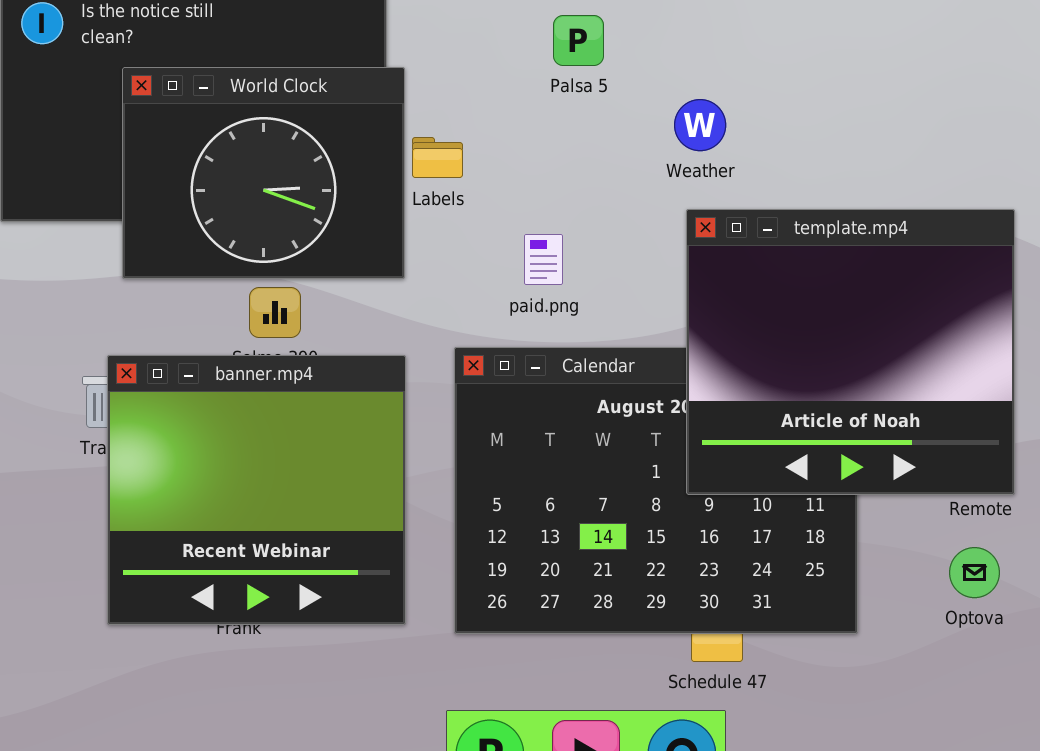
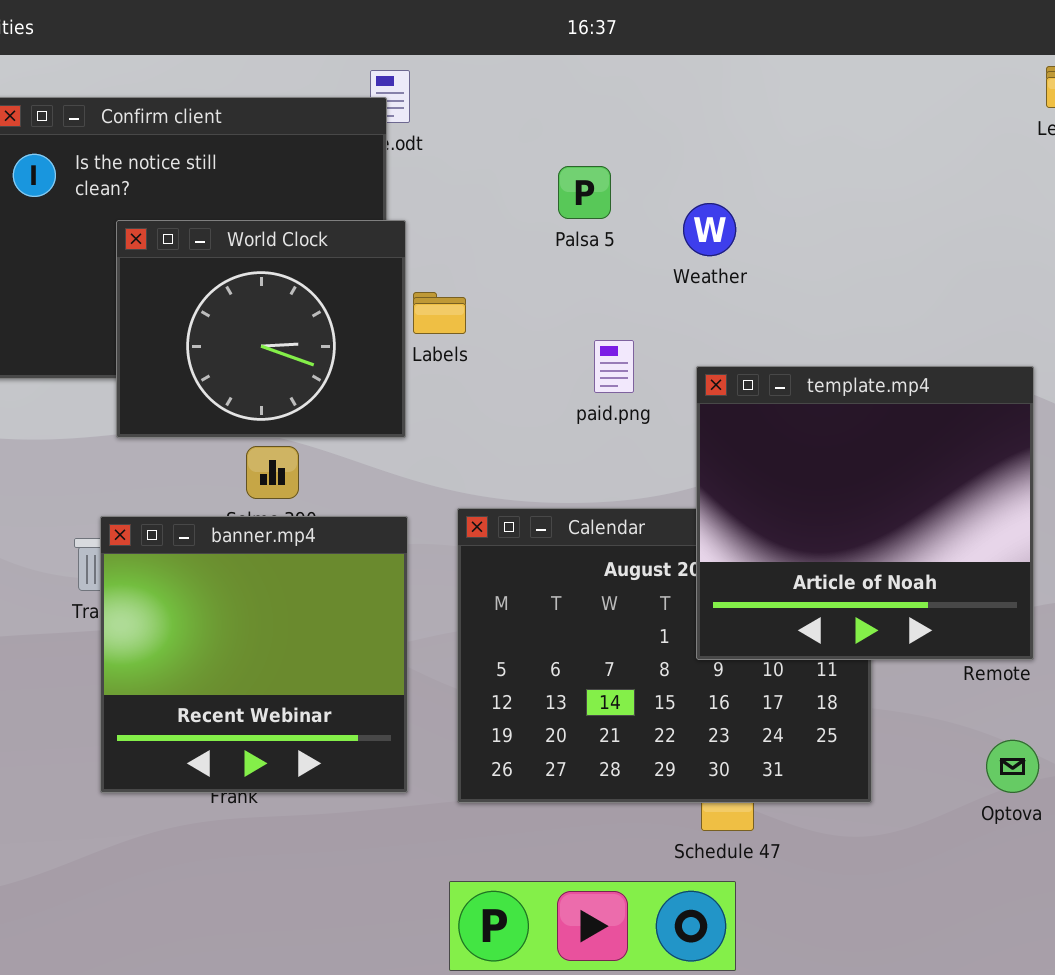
Weather: [674,99,726,151] -> [683,203,736,256], moved
paid.png: [524,234,563,285] -> [594,340,634,393], moved
Optova: [949,547,1000,598] -> [986,740,1039,793], moved

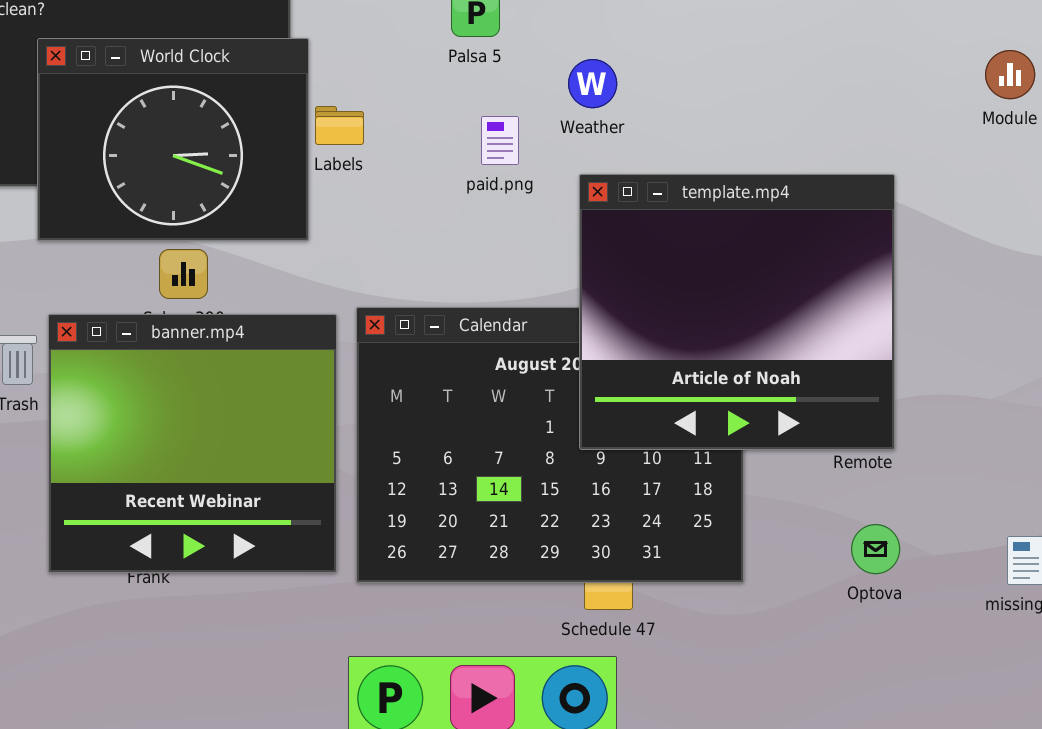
Weather: [683,203,736,256] -> [568,59,617,108], moved
paid.png: [594,340,634,393] -> [481,116,519,165], moved
banner.mp4: [100,516,408,793] -> [48,314,337,573], moved

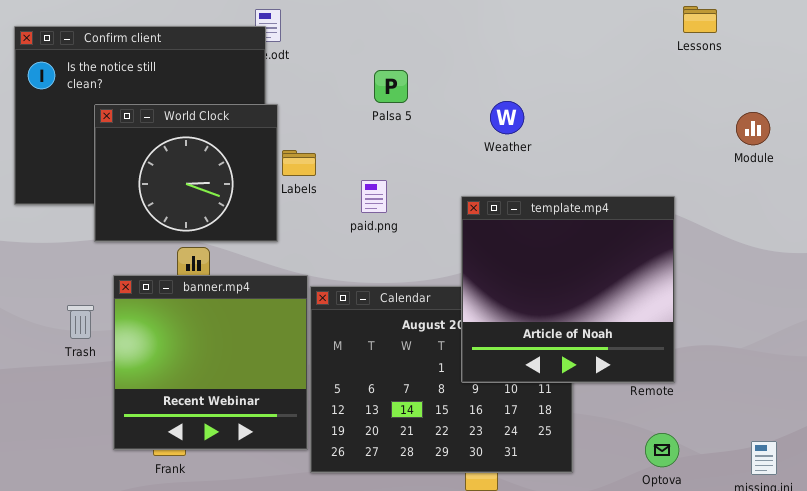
Weather: [568,59,617,108] -> [490,101,524,134], moved
paid.png: [481,116,519,165] -> [361,180,387,213], moved
banner.mp4: [48,314,337,573] -> [113,275,308,450], moved

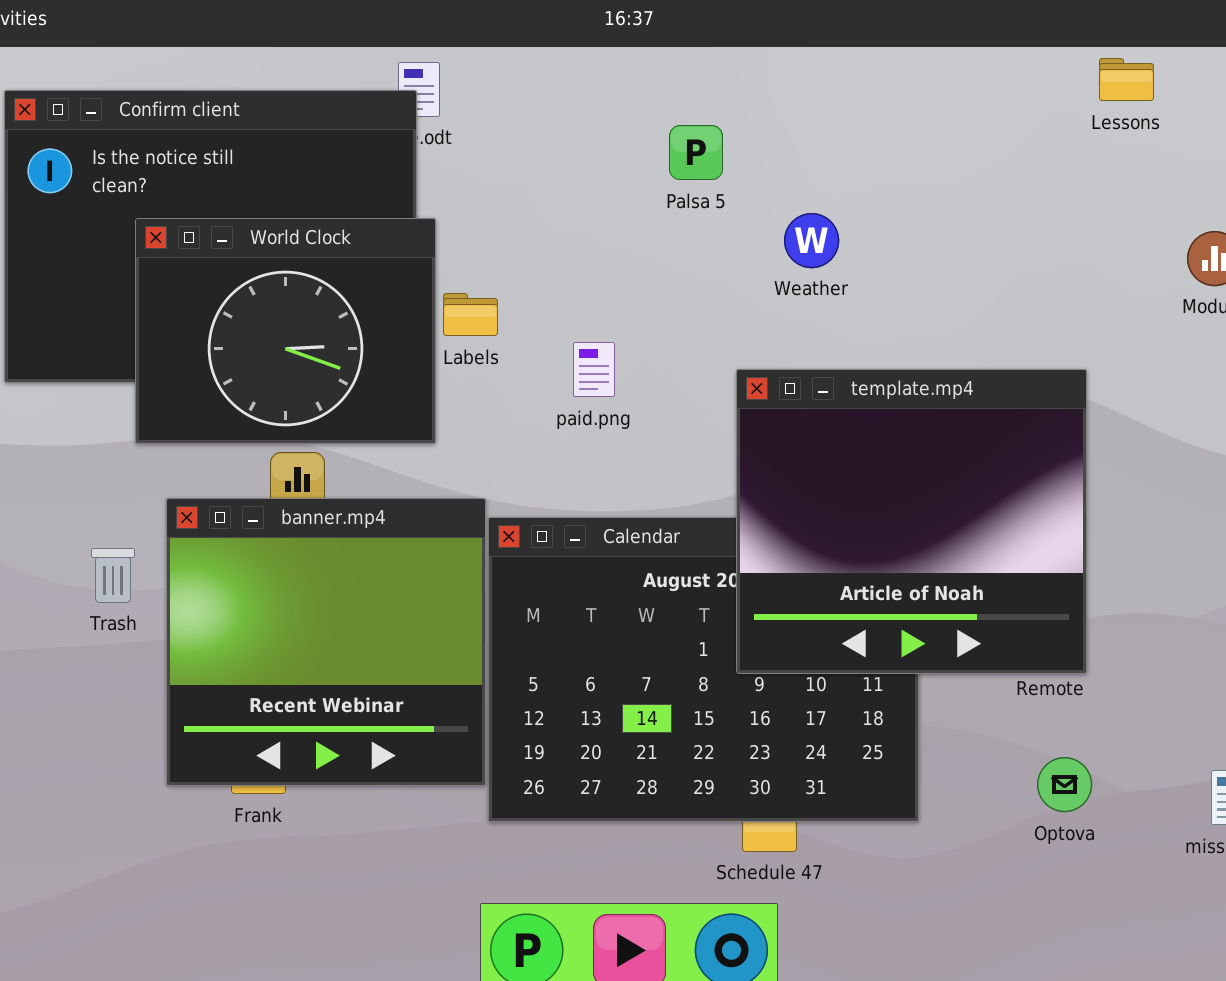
Palsa 5: [374,70,408,103] -> [669,125,723,180], moved

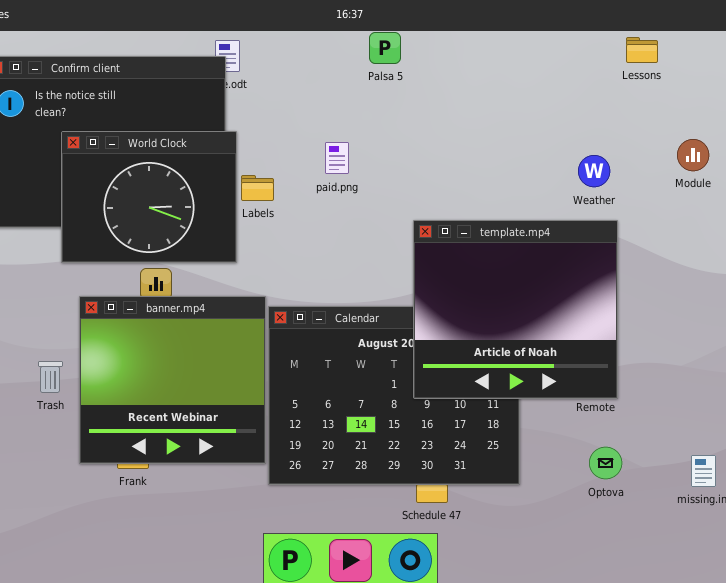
Palsa 5: [669,125,723,180] -> [369,32,401,64], moved
Weather: [784,213,839,268] -> [578,155,610,187], moved
paid.png: [573,342,615,397] -> [325,142,349,174], moved
Trash: [91,548,135,603] -> [38,361,63,393], moved

